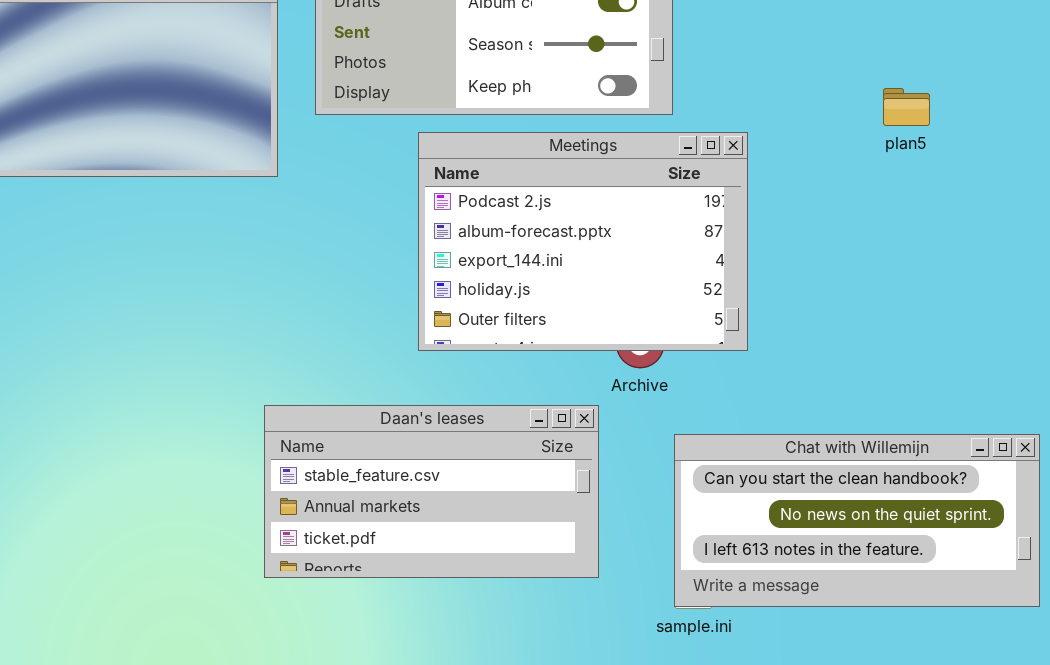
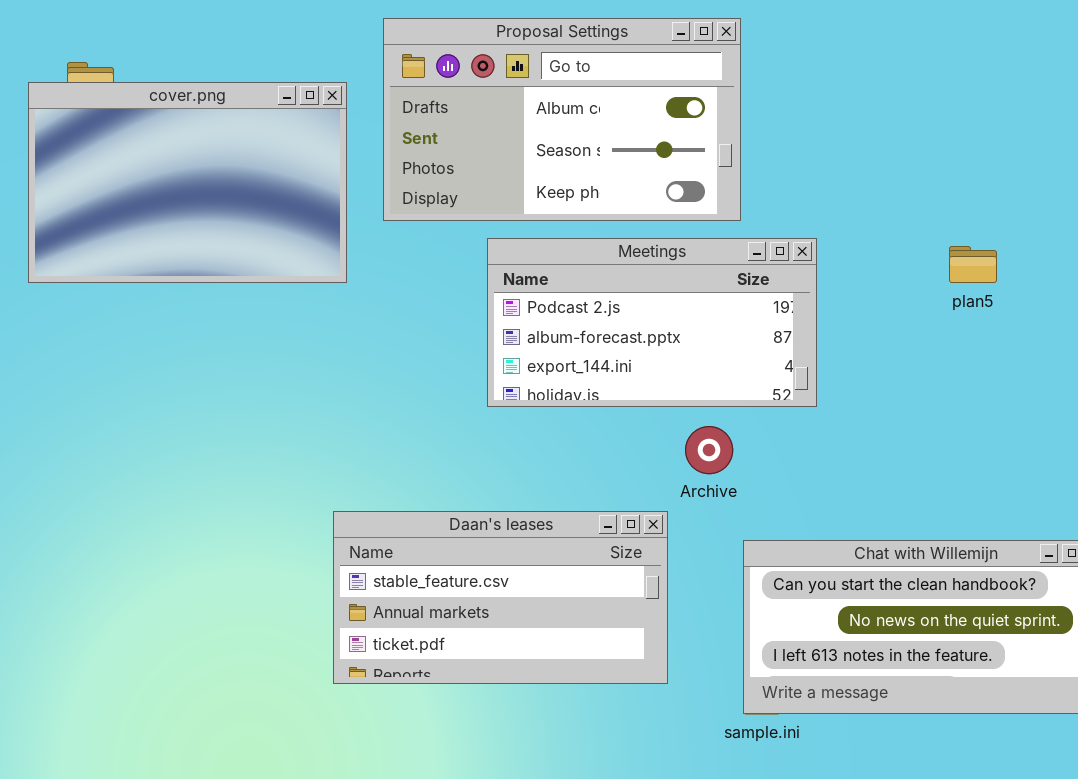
plan5: [883,88,930,126] -> [949,246,997,283], moved
Meetings: [418,132,748,351] -> [487,238,817,407], resized

